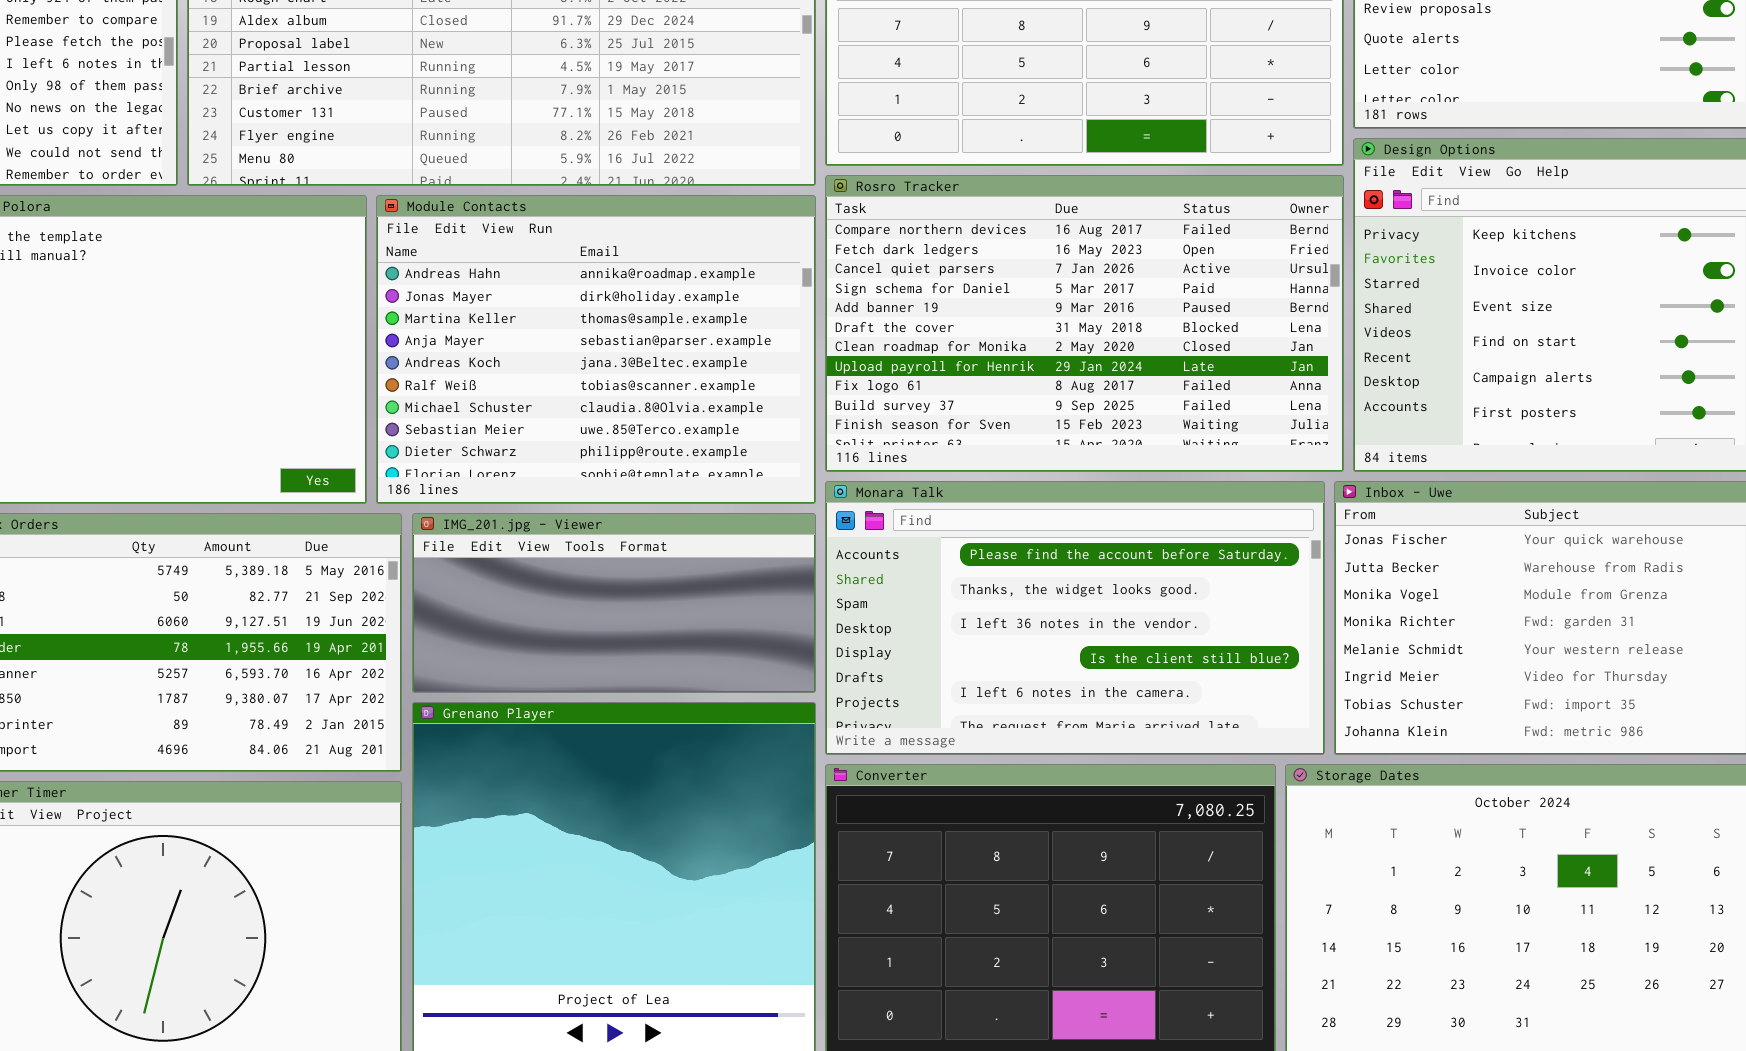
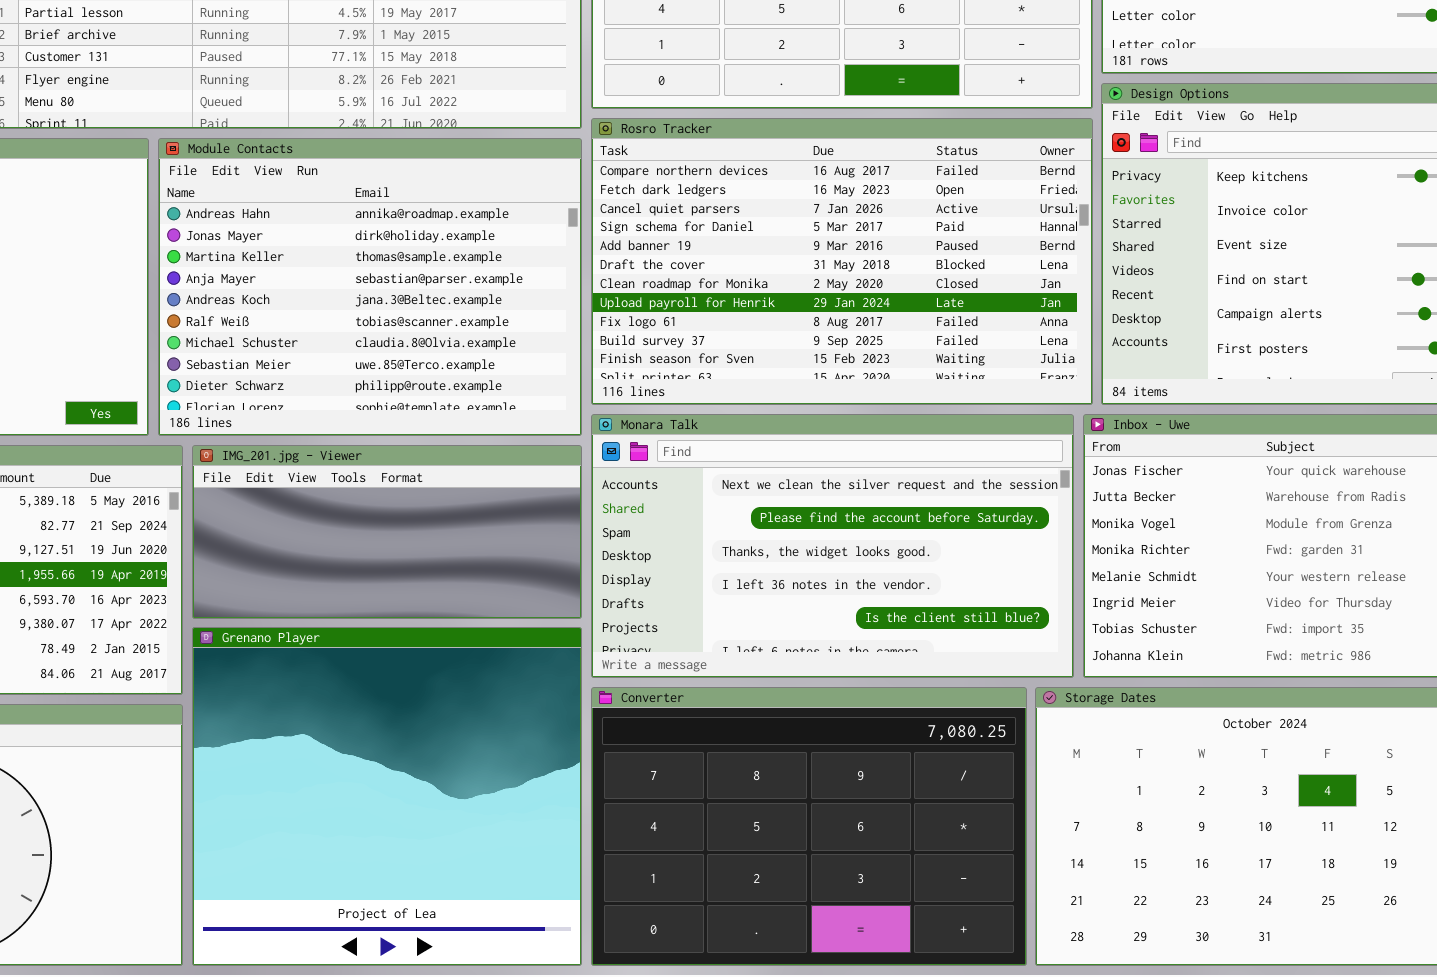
Monara Talk: [825,481,1325,755] -> [591,414,1074,678], scrolled up 1 row

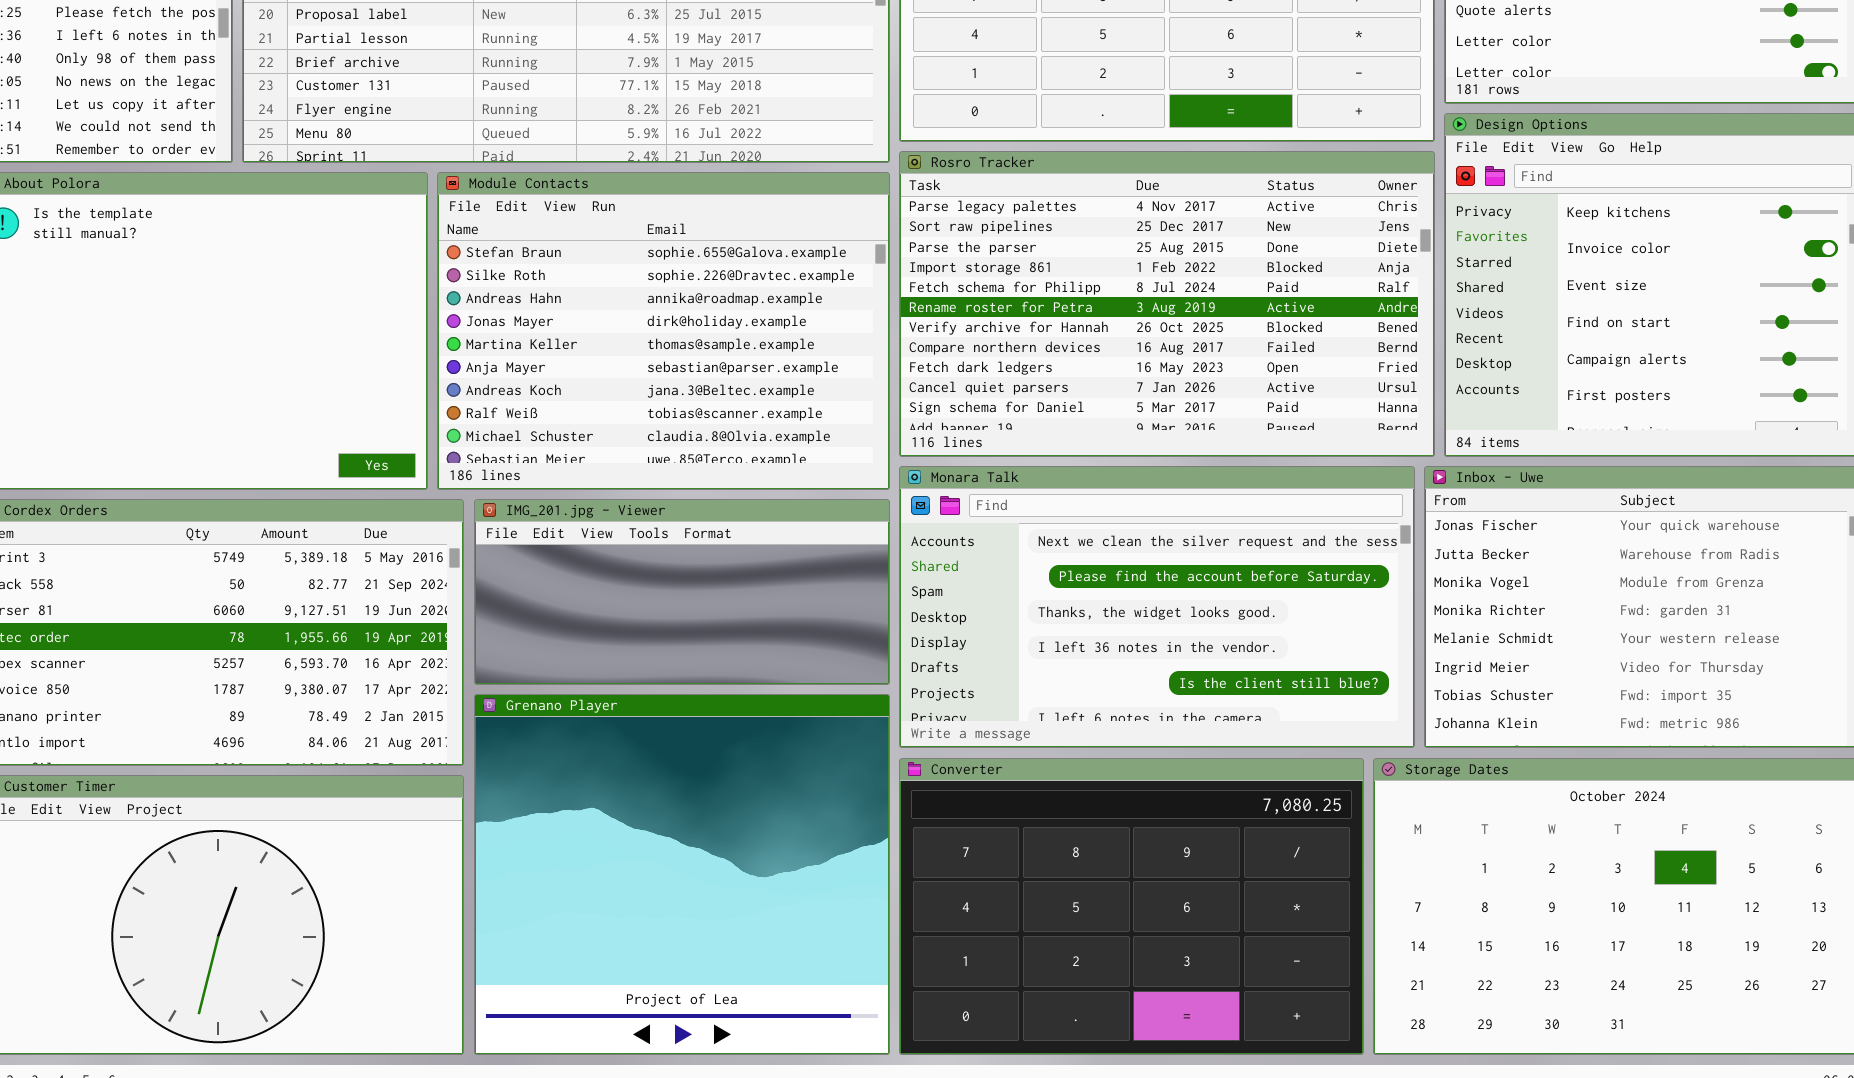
Rosro Tracker: [591,118,1093,405] -> [899,151,1435,457], scrolled up 7 rows
Module Contacts: [158,138,582,436] -> [437,172,890,490], scrolled up 2 rows

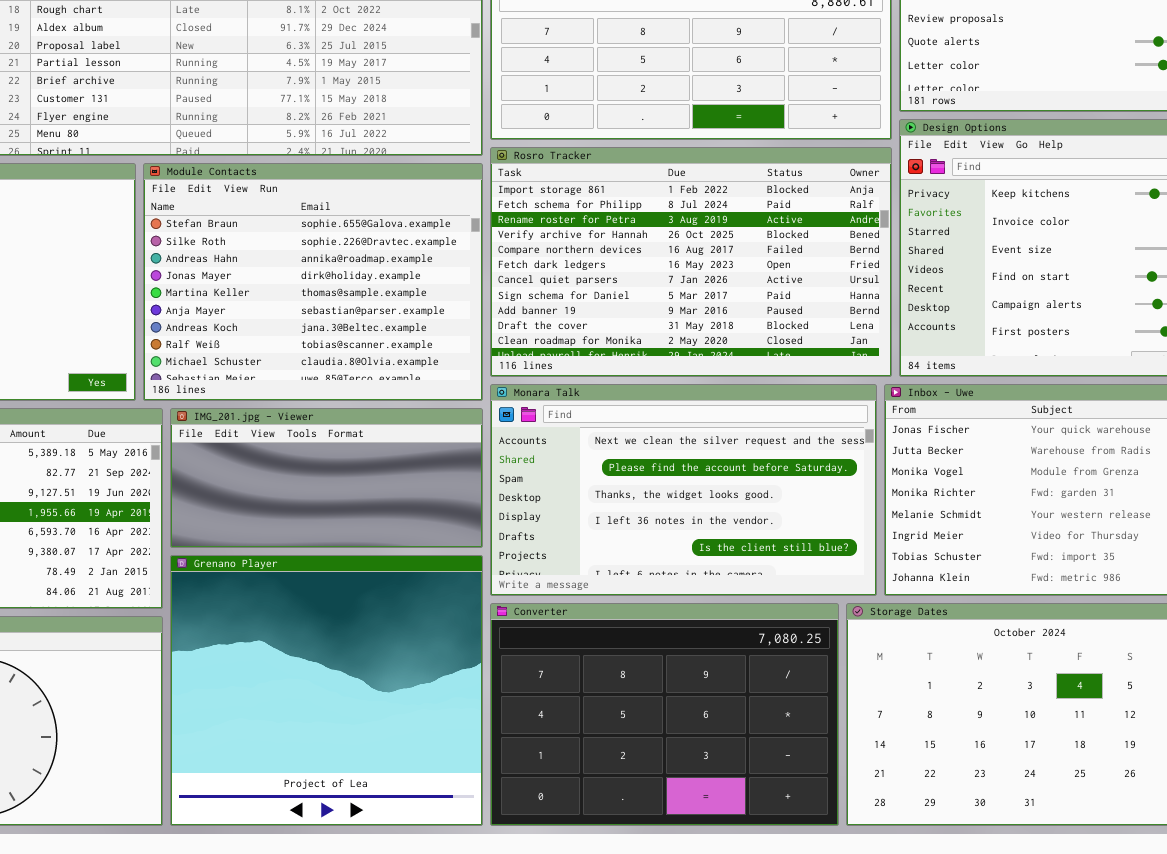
Rosro Tracker: [899,151,1435,457] -> [490,147,892,377], scrolled down 3 rows

